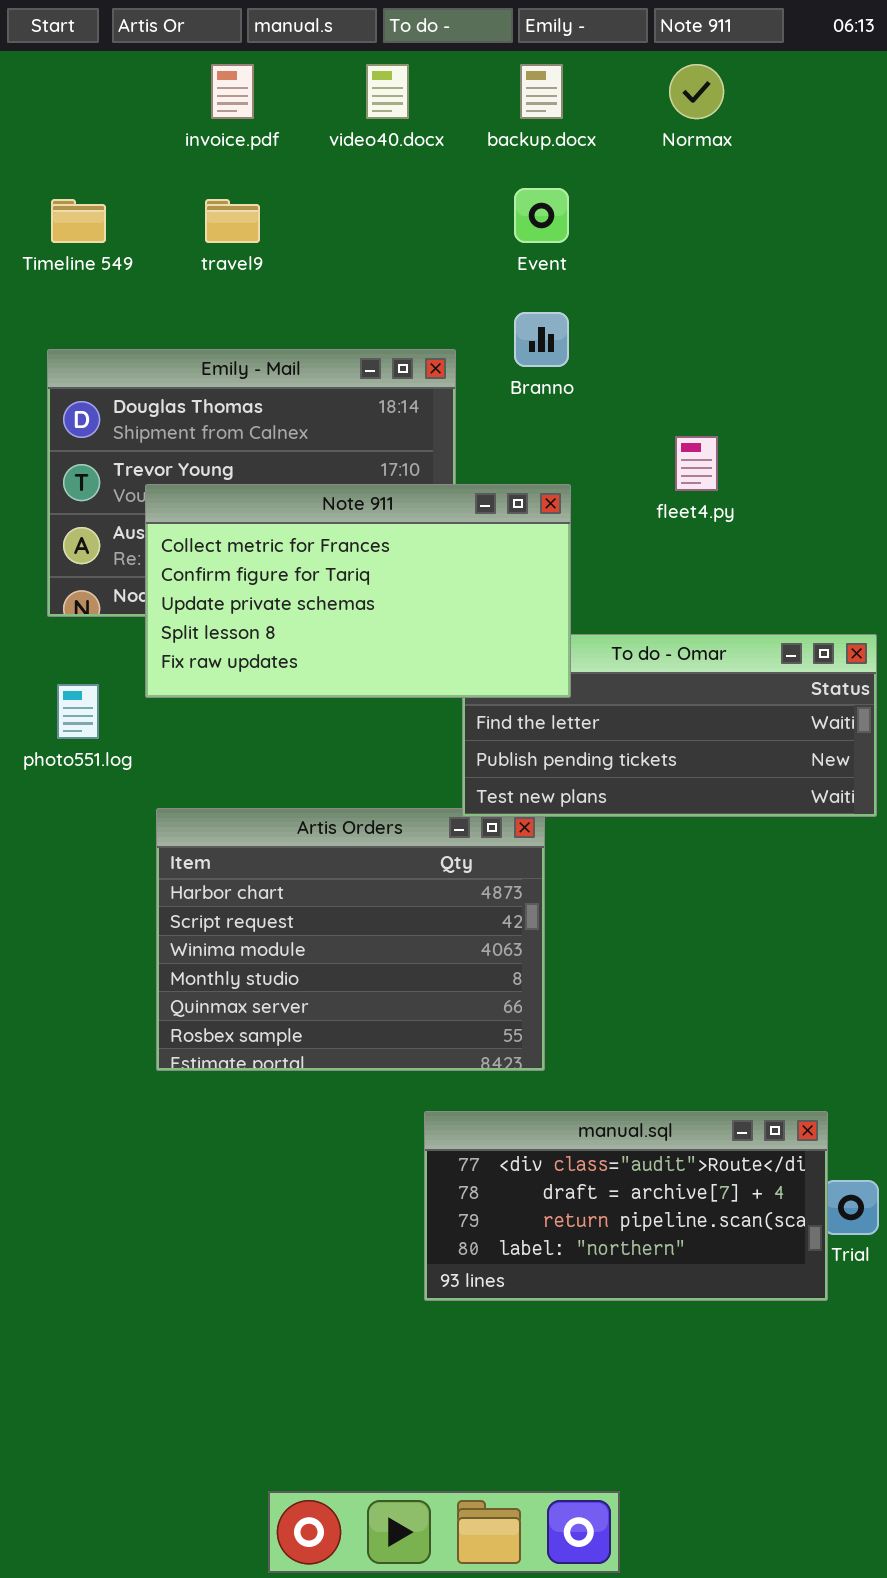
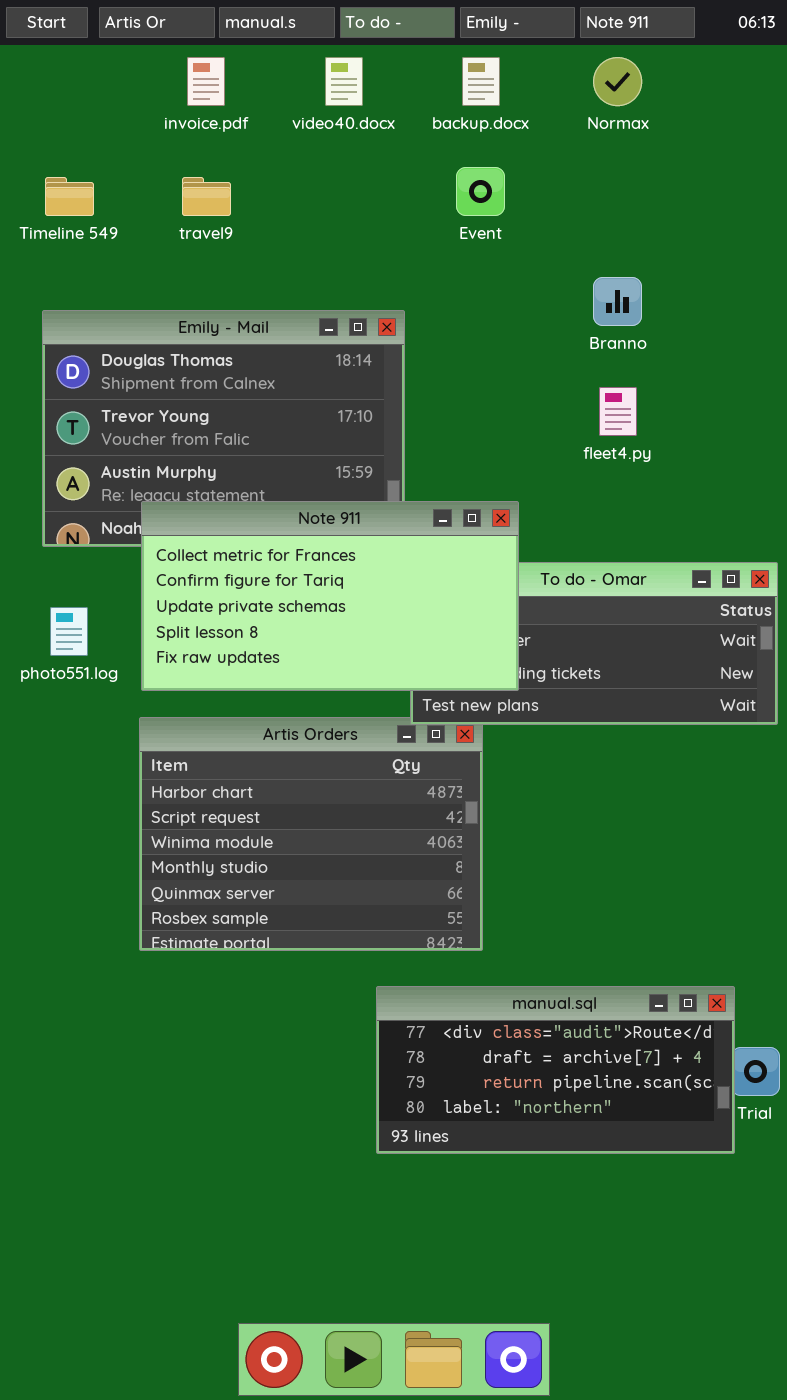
Branno: [514,312,569,367] -> [593,277,642,326], moved
Note 911: [145,484,571,698] -> [141,501,519,691], moved

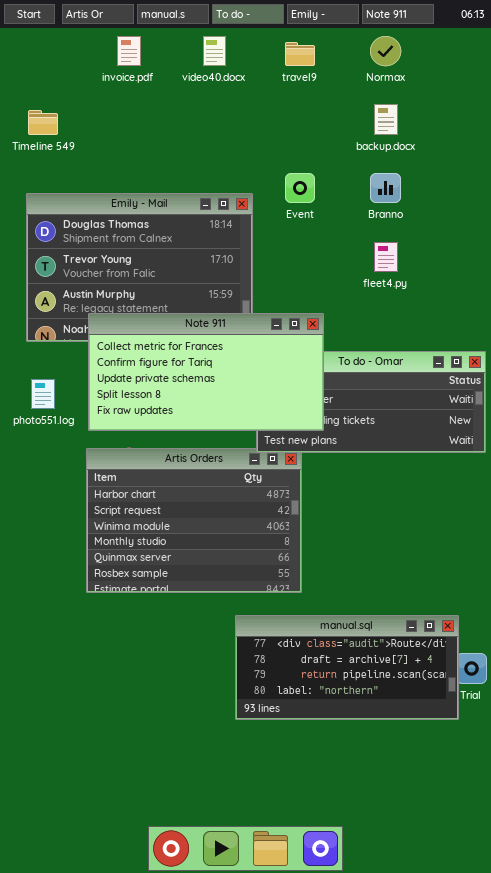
backup.docx: [462,57,500,106] -> [374,104,398,135], moved
Event: [456,167,505,216] -> [285,173,315,203], moved
travel9: [182,177,231,216] -> [285,42,315,66], moved

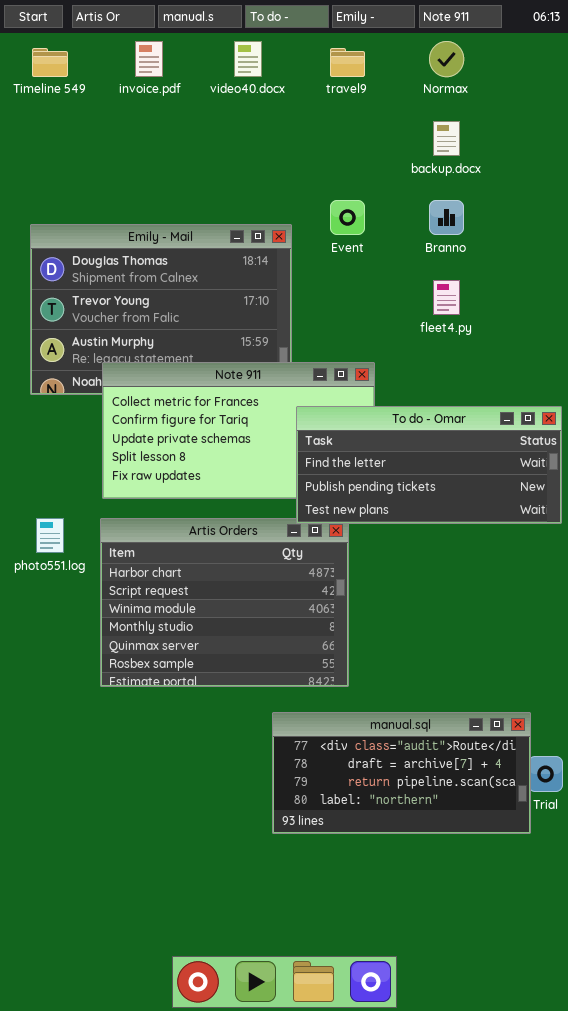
Timeline 549: [28,110,58,135] -> [32,48,68,77], moved
To do - Omar: [256,351,486,453] -> [296,406,562,524], raised
photo551.log: [31,379,55,409] -> [36,518,64,553], moved

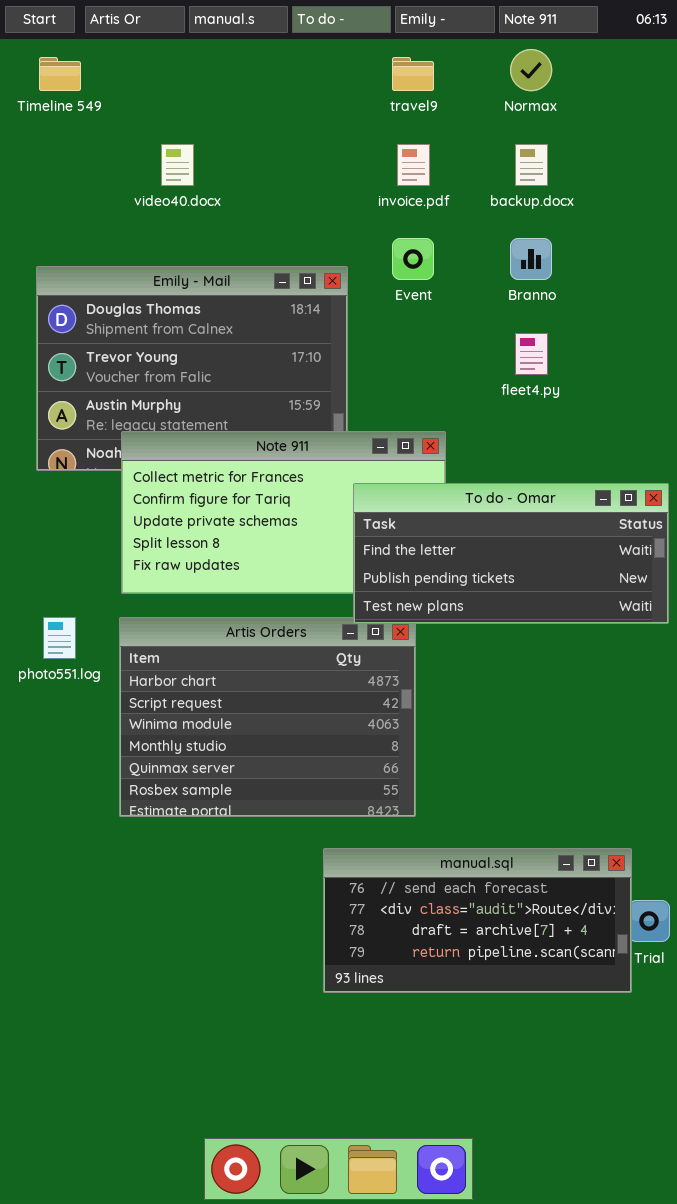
invoice.pdf: [135,41,163,77] -> [397,144,430,186], moved
video40.docx: [234,41,262,77] -> [161,144,194,186], moved
manual.sql: [272,712,531,834] -> [323,848,632,993], scrolled up 1 row

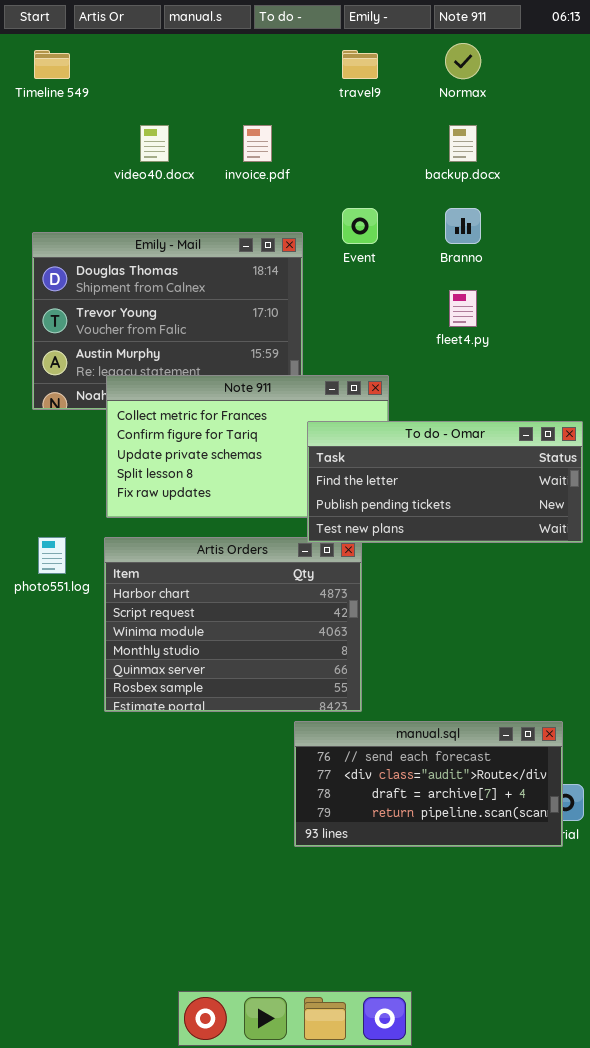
invoice.pdf: [397,144,430,186] -> [243,125,272,162], moved
manual.sql: [323,848,632,993] -> [294,721,563,847], moved

